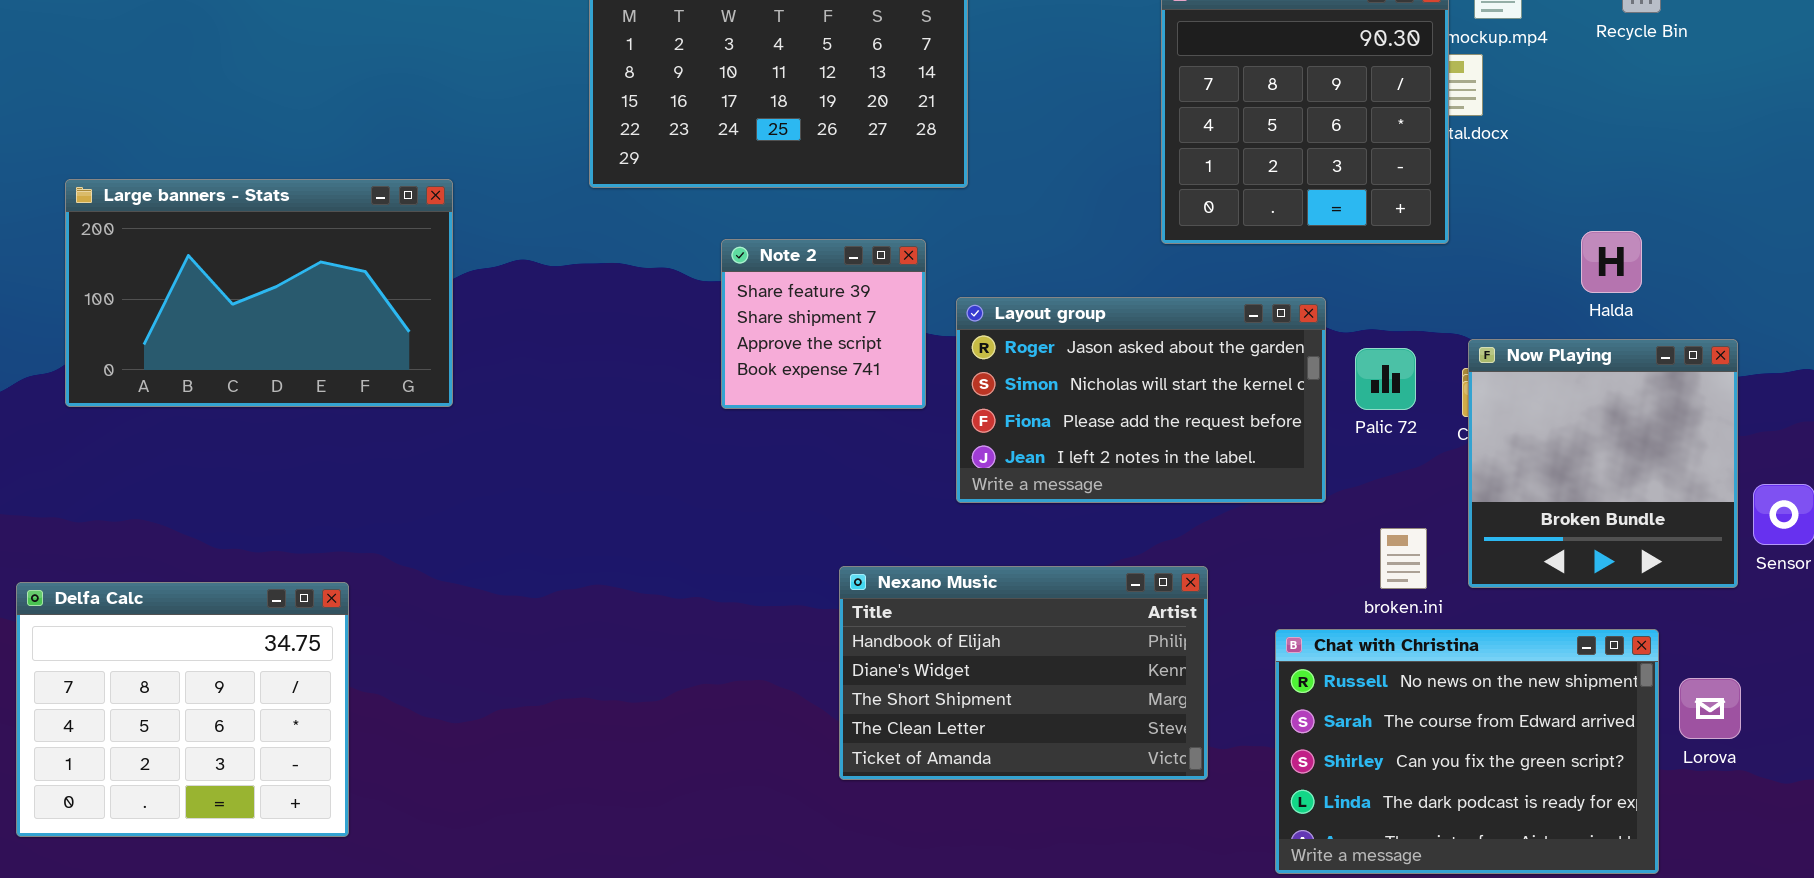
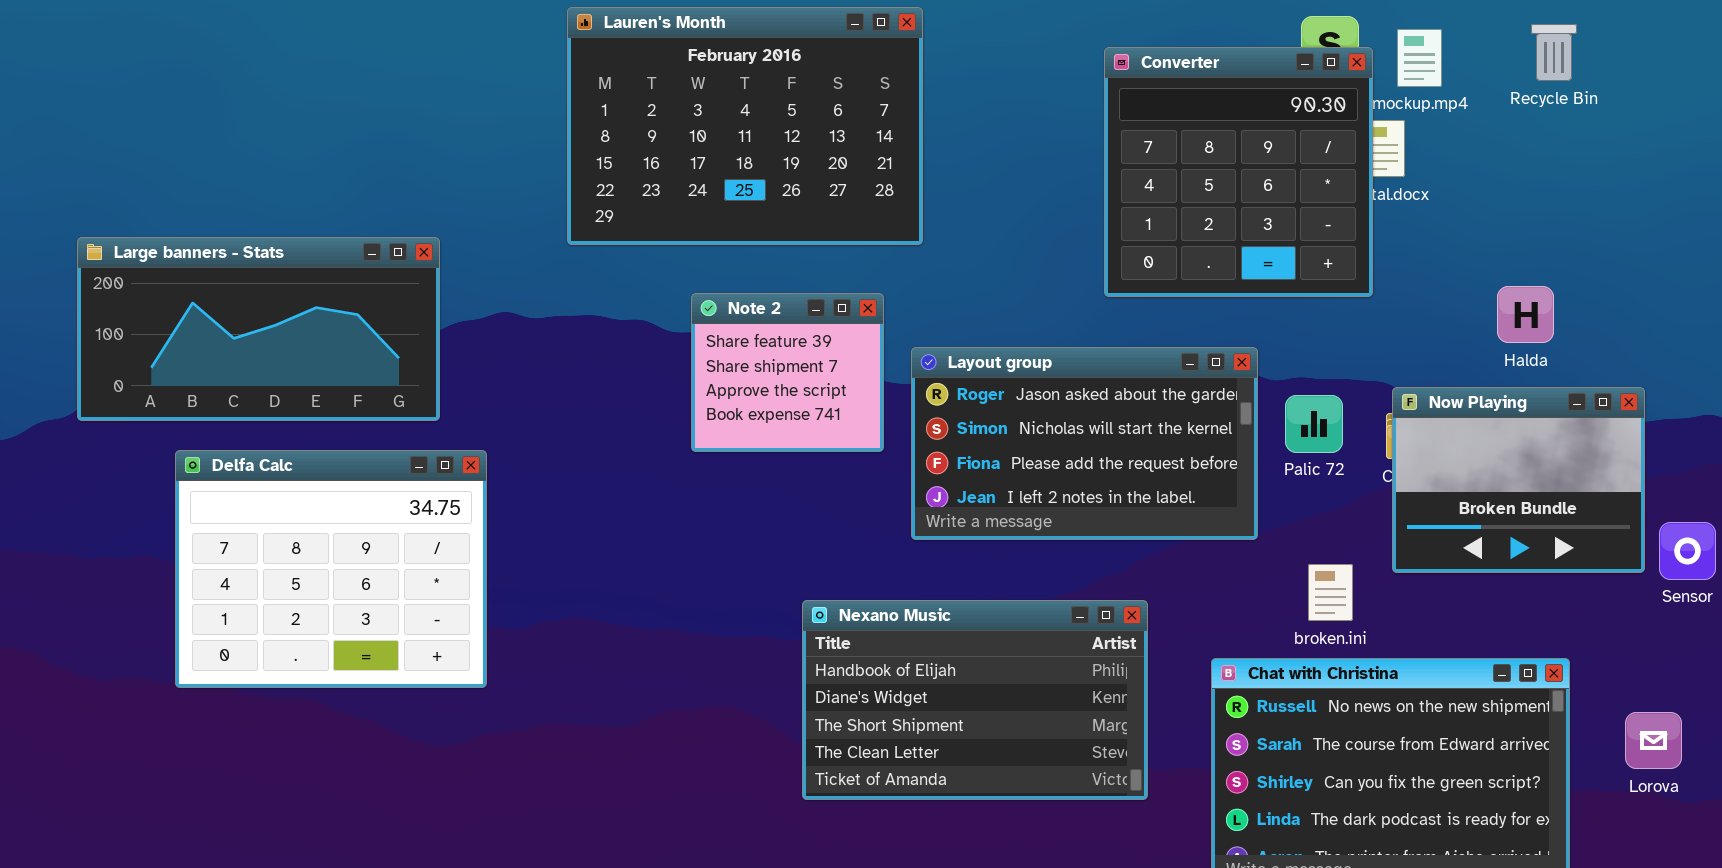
Large banners - Stats: [65,179,453,407] -> [77,237,440,421], resized
Now Playing: [1468,339,1738,588] -> [1392,387,1645,573], resized
Delfa Calc: [16,582,349,837] -> [175,450,487,688], moved
Lorova: [1679,678,1741,739] -> [1625,712,1682,769], moved

